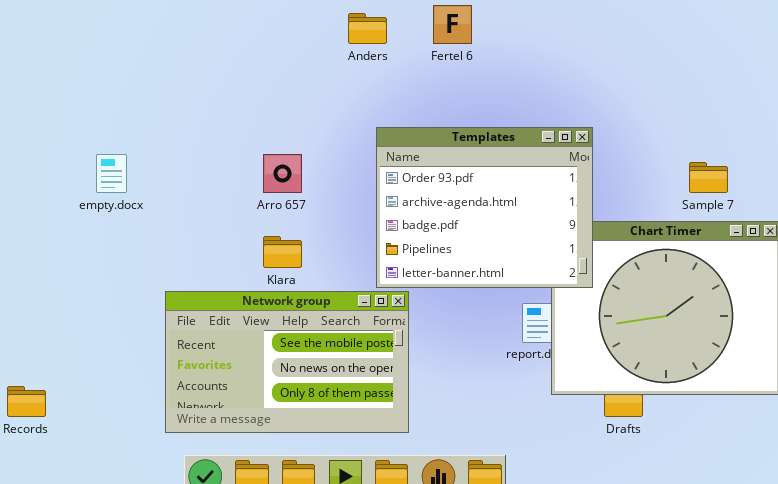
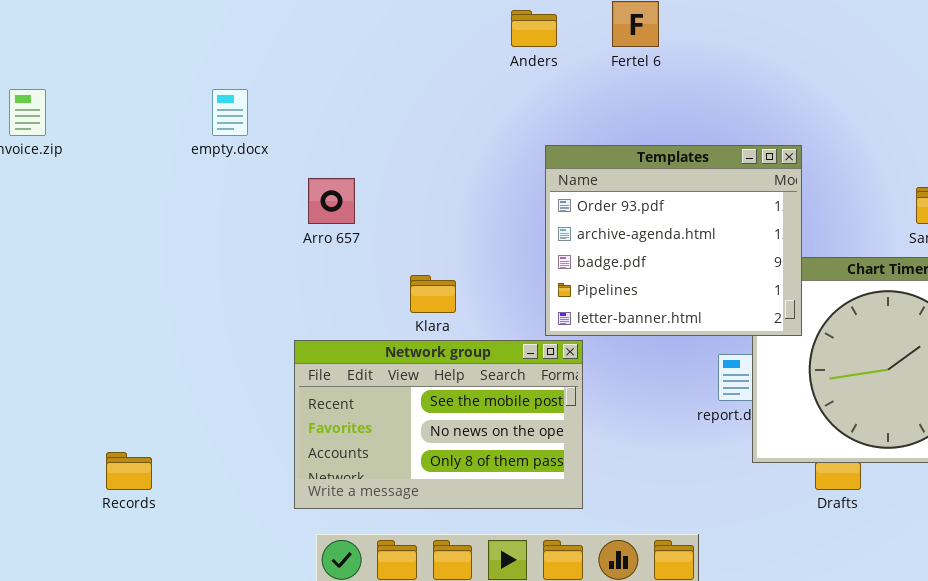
empty.docx: [96,154,127,193] -> [212,89,248,136], moved
Arro 657: [263,154,302,193] -> [308,178,355,224], moved

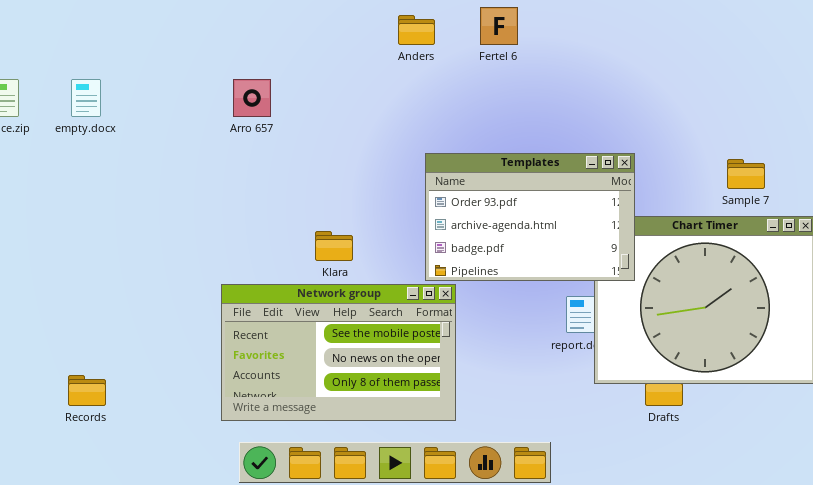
empty.docx: [212,89,248,136] -> [71,79,101,117], moved
Templates: [545,145,802,336] -> [425,153,635,281], resized
Arro 657: [308,178,355,224] -> [233,79,271,117], moved

